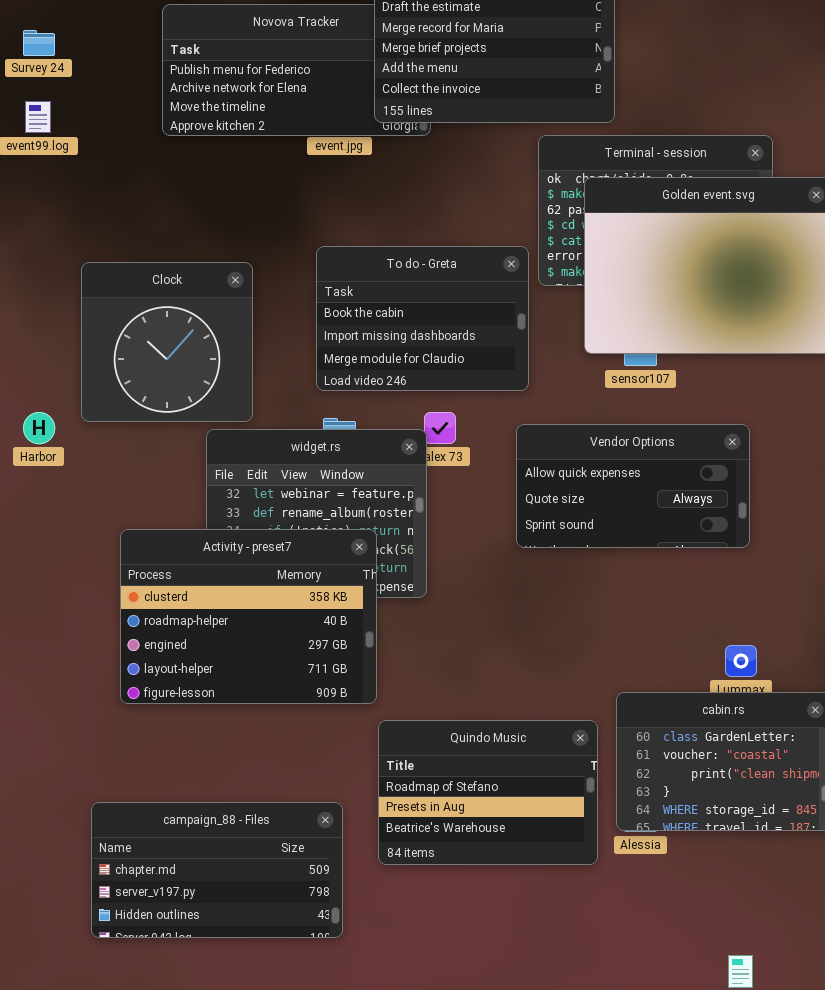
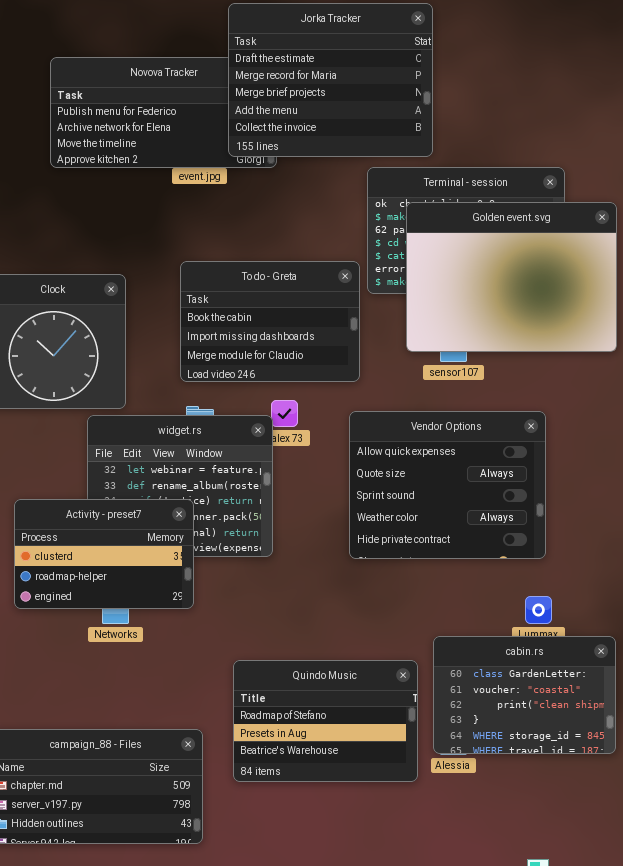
Vendor Options: [516,424,750,548] -> [349,411,546,559], resized
Activity - preset7: [120,529,377,704] -> [14,499,194,609], resized

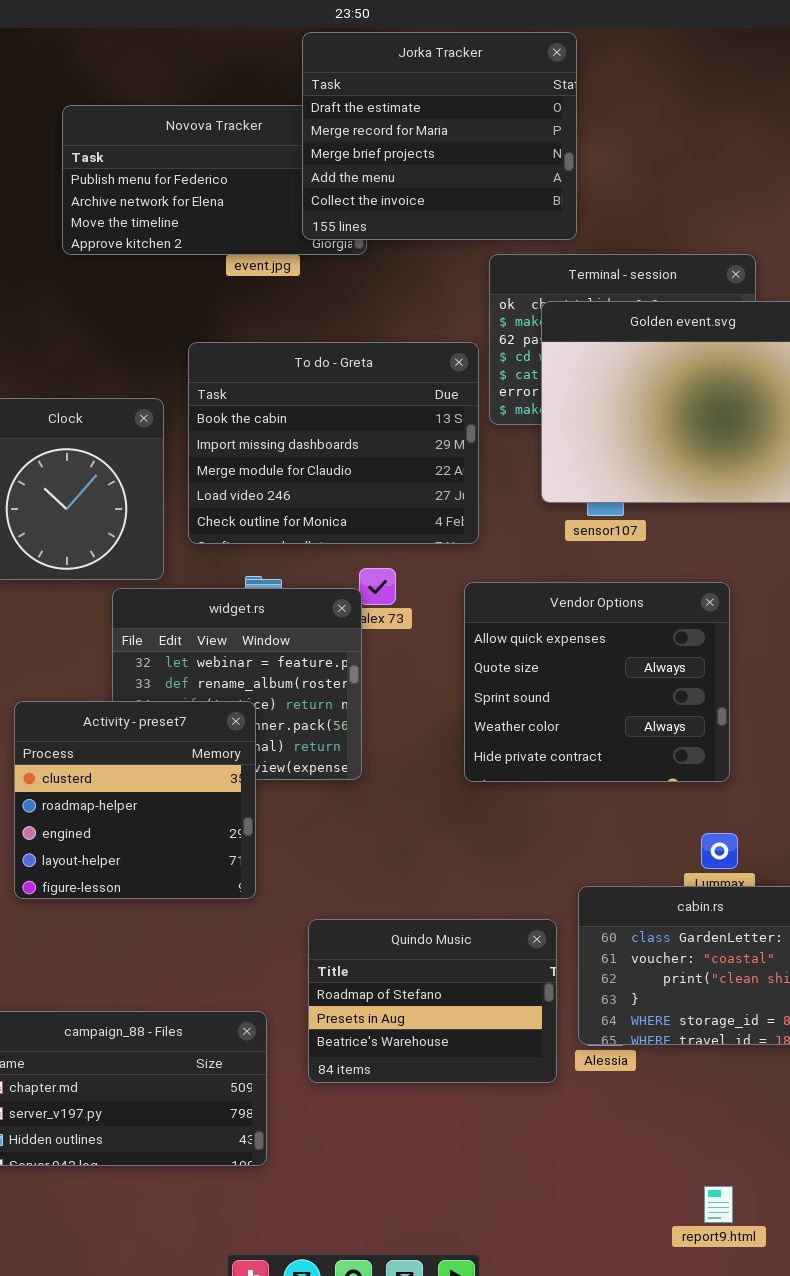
To do - Greta: [180,261,360,382] -> [188,342,479,544], resized
Activity - preset7: [14,499,194,609] -> [14,701,256,899], resized

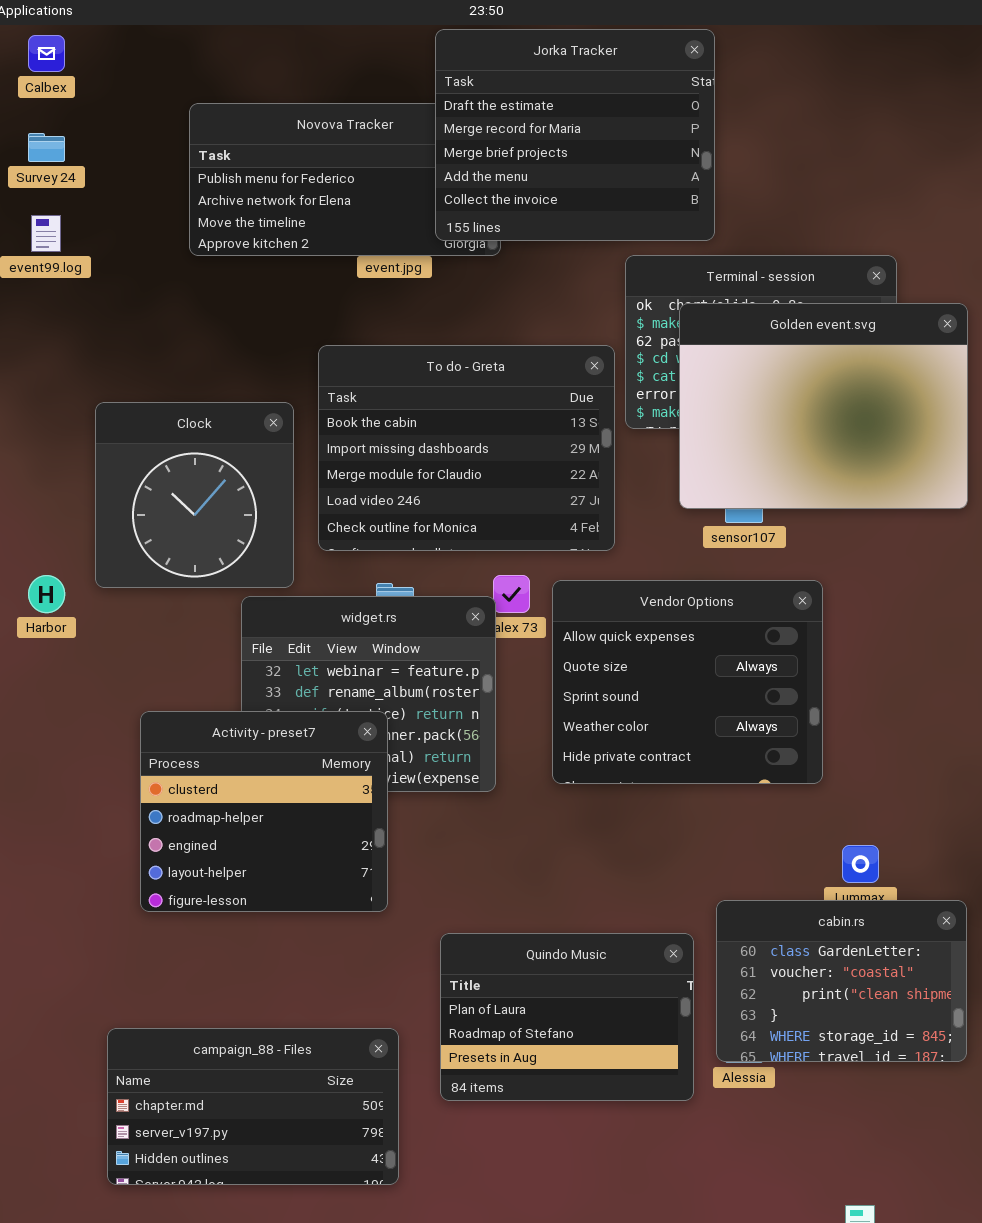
Vendor Options: [464,582,730,782] -> [552,580,823,784], moved
Quindo Music: [308,919,557,1083] -> [440,933,694,1101], scrolled up 1 row

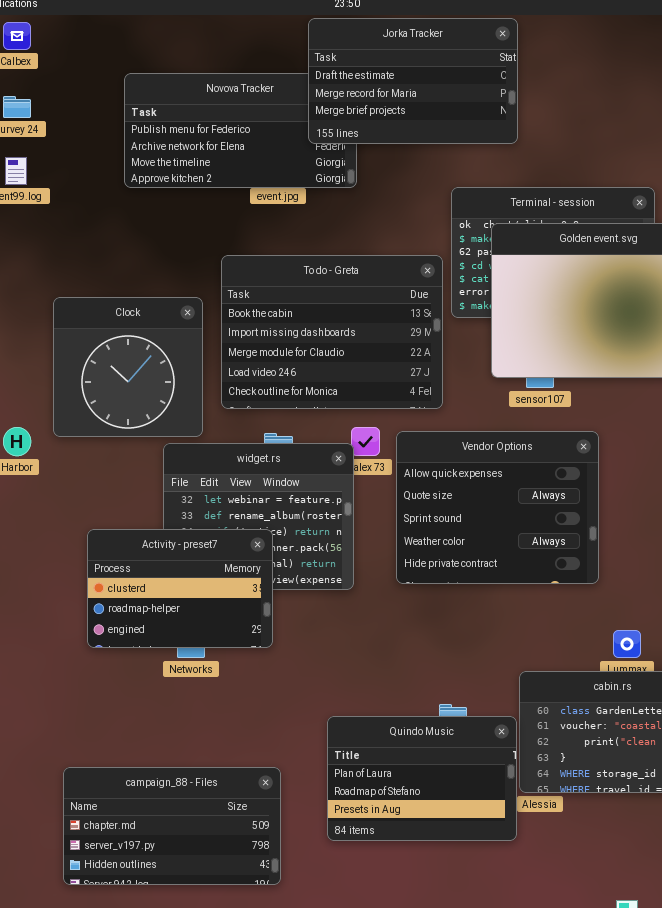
Jorka Tracker: [435,29,715,241] -> [308,18,518,144], resized
Activity - preset7: [140,711,388,912] -> [87,529,273,648], resized
Quindo Music: [440,933,694,1101] -> [327,716,517,841], moved

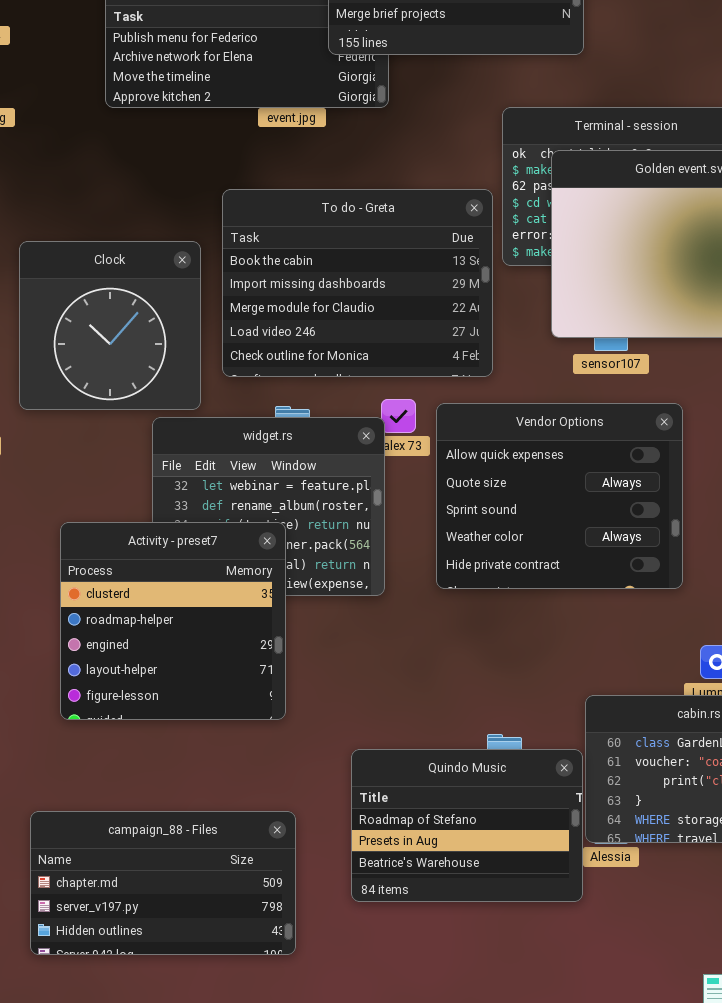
Activity - preset7: [87,529,273,648] -> [60,522,286,720], resized
Quindo Music: [327,716,517,841] -> [351,749,583,902], scrolled down 1 row

